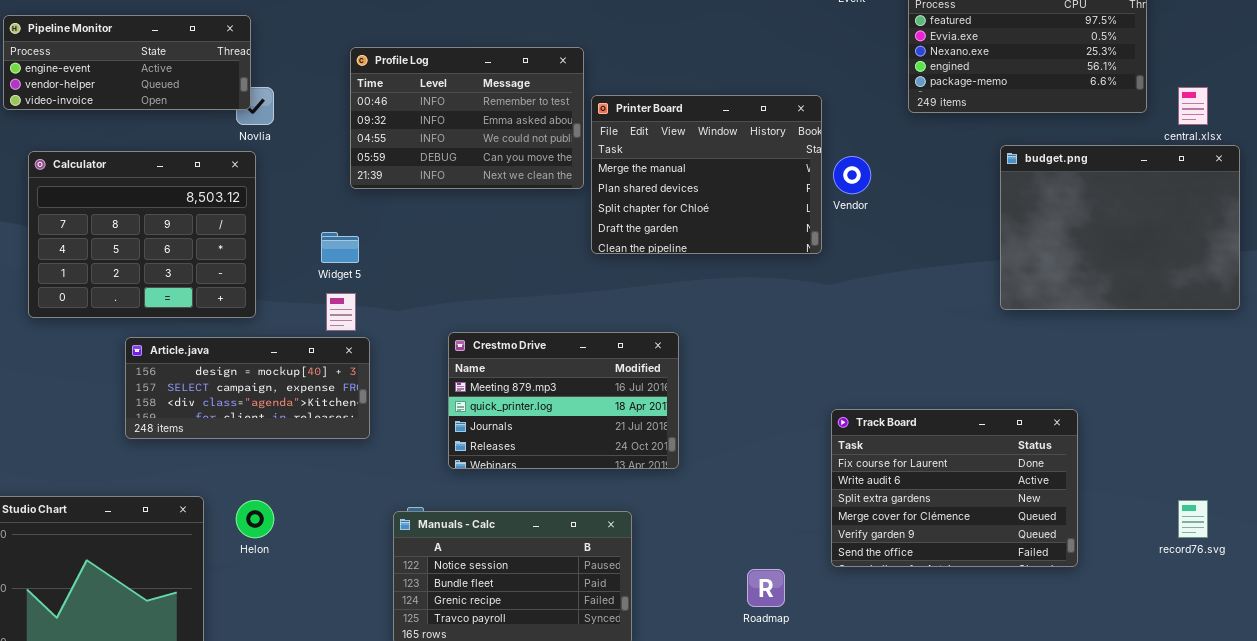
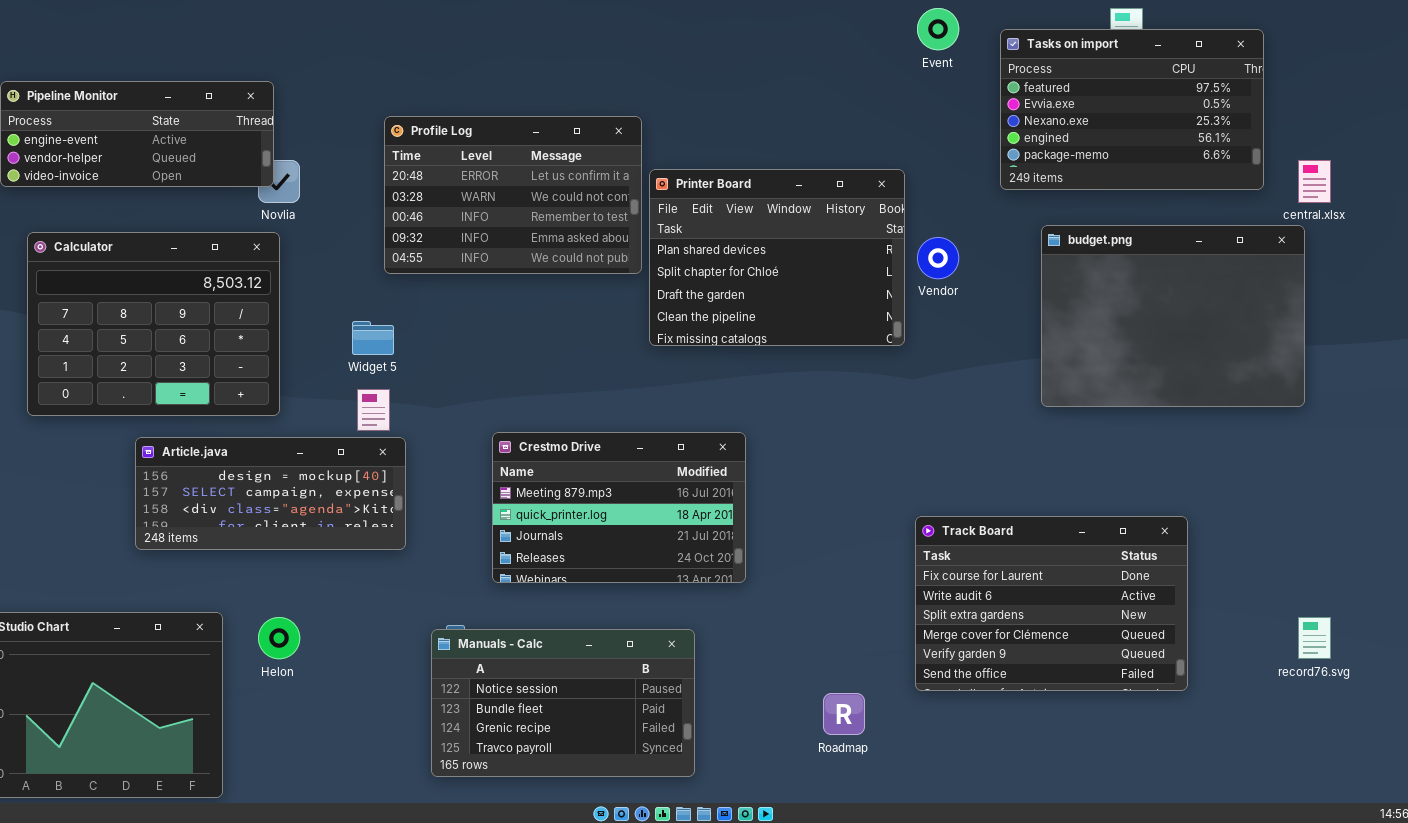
Profile Log: [350,47,584,189] -> [384,116,642,274], scrolled up 2 rows
Printer Board: [591,95,822,254] -> [649,169,905,346], scrolled down 1 row
budget.png: [1000,145,1240,310] -> [1041,225,1305,407], moved

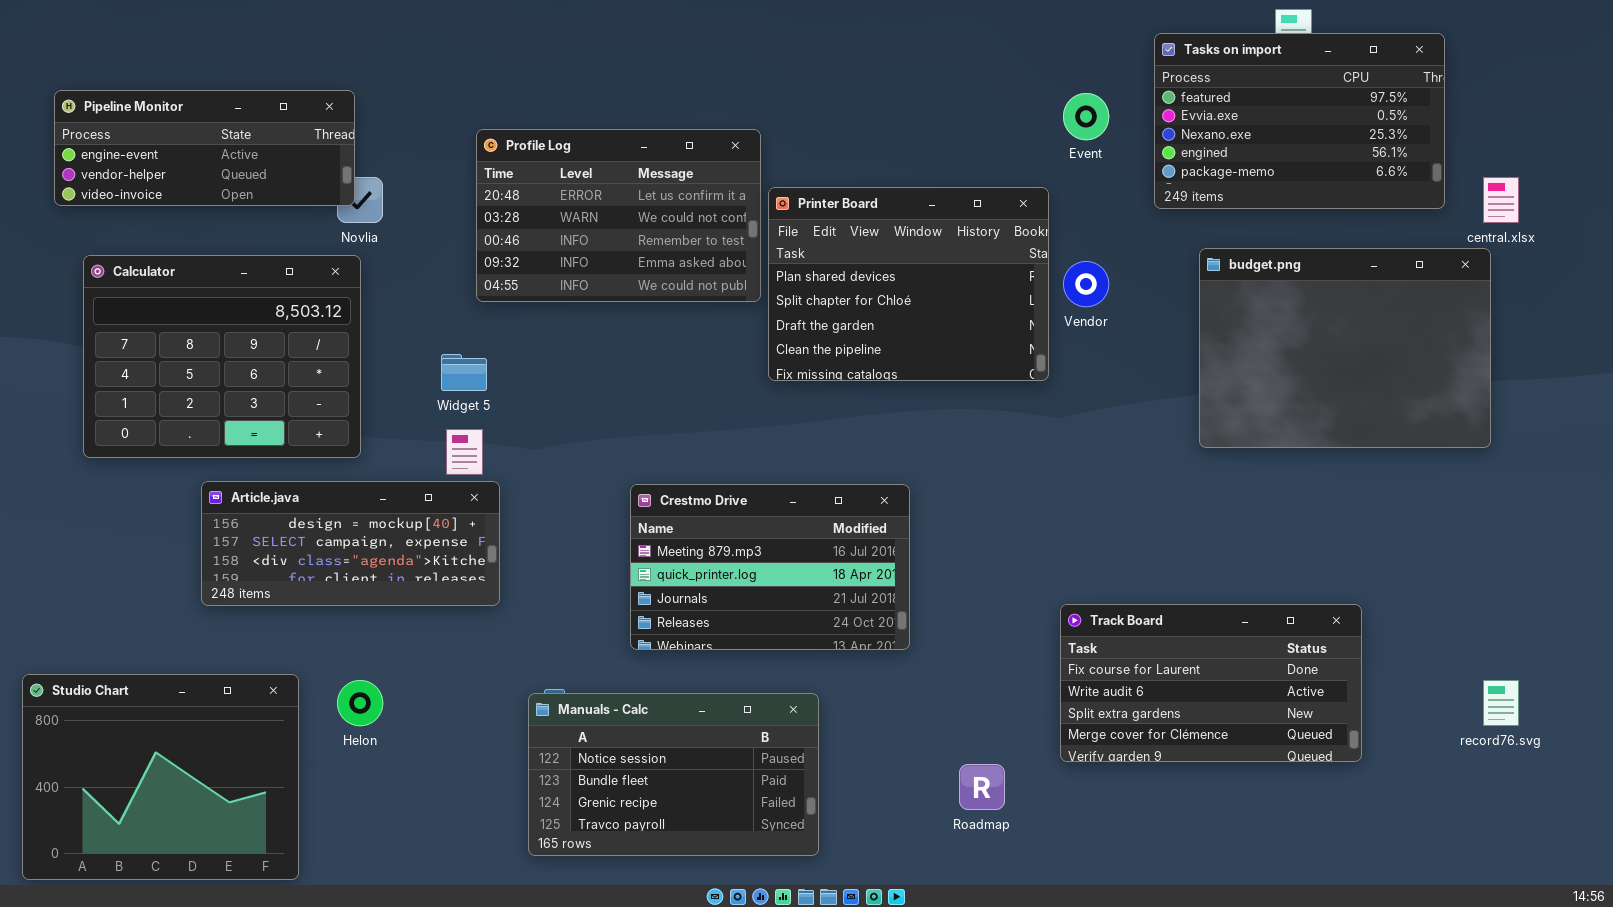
Event: [917,8,959,50] -> [1063,93,1109,140], moved
Crestmo Drive: [492,432,746,583] -> [630,484,910,650], moved
Track Board: [915,516,1188,691] -> [1060,604,1362,762], resized

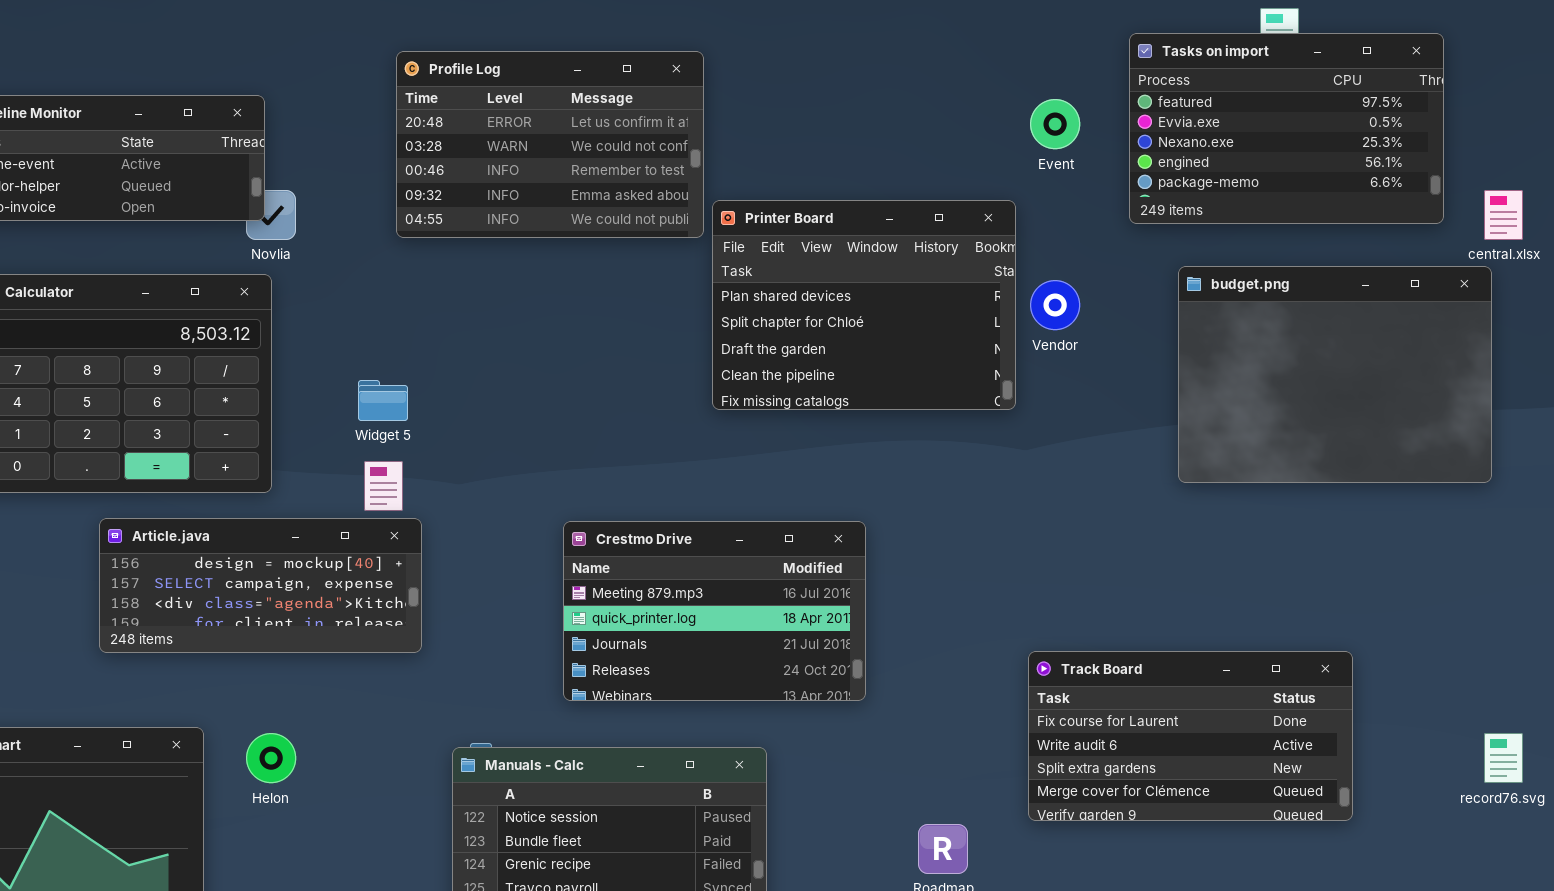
Profile Log: [476,129,761,302] -> [396,51,704,238], moved

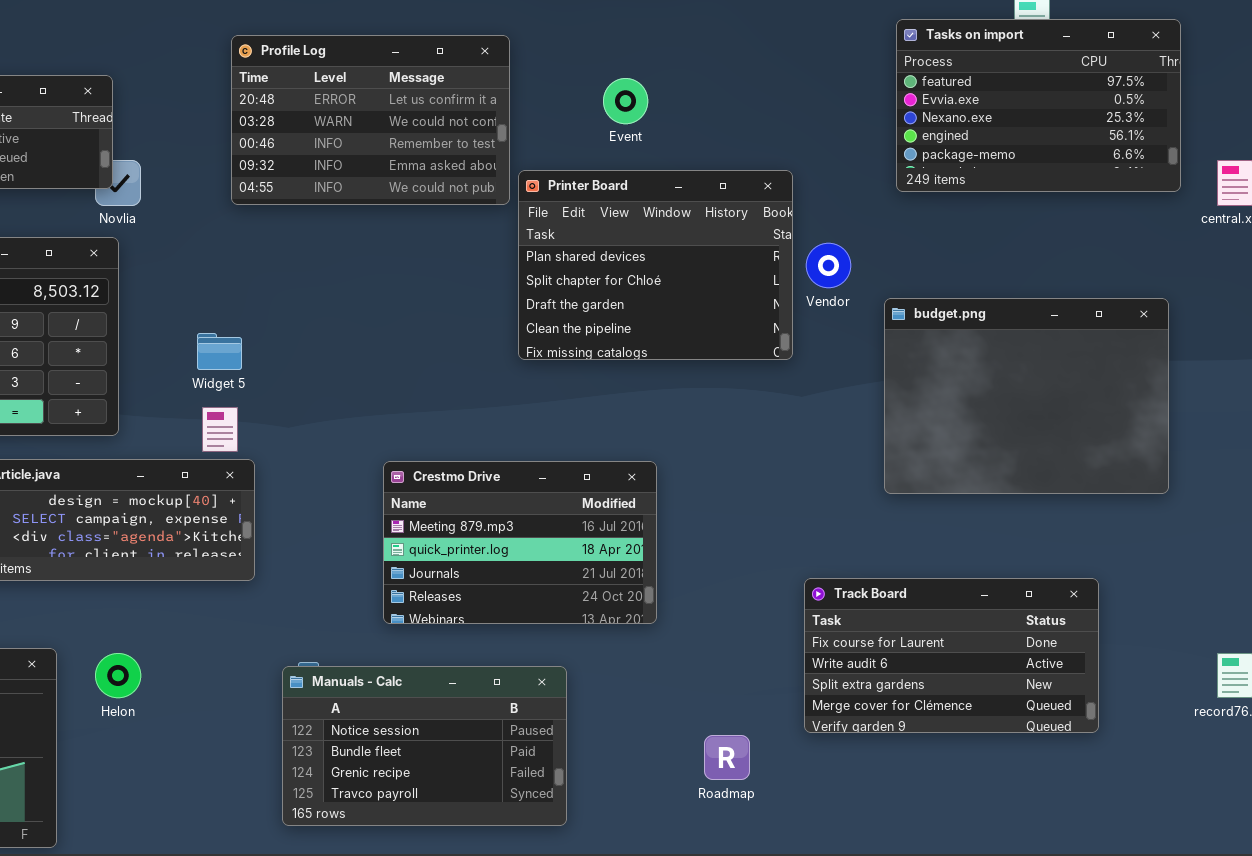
Event: [1030,99,1080,149] -> [603,78,648,124], moved
budget.png: [1178,266,1492,483] -> [884,298,1169,494], moved

